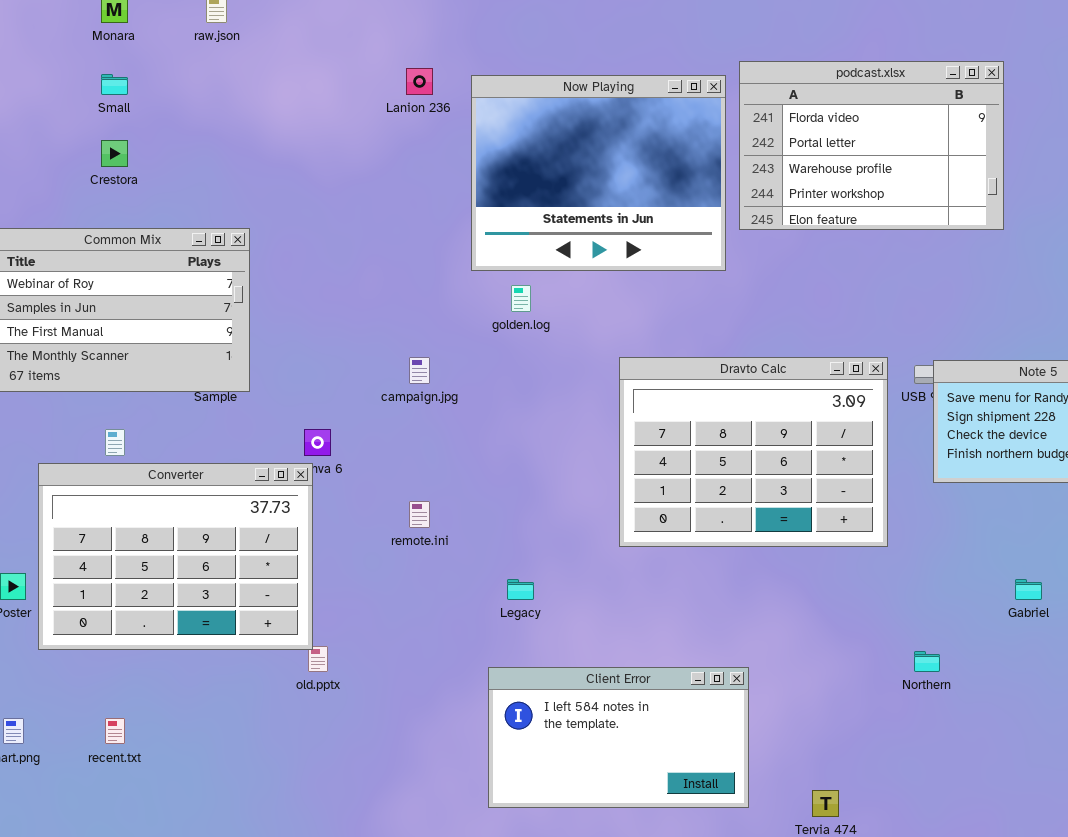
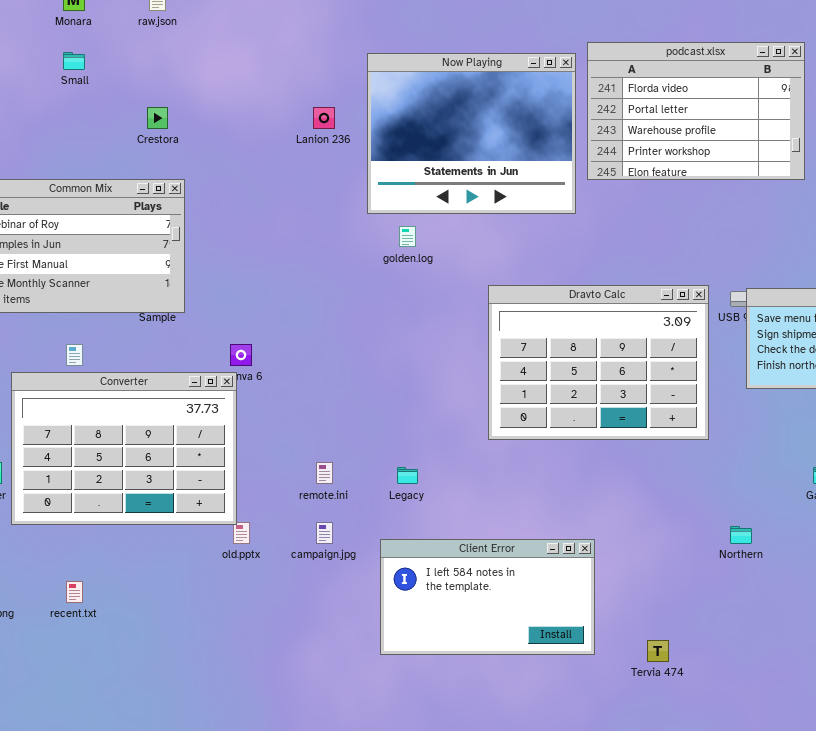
Lanion 236: [406,68,433,95] -> [313,107,335,129], moved
Crestora: [101,140,128,167] -> [147,107,168,129], moved
campaign.jpg: [409,357,430,384] -> [316,522,333,544], moved
remote.ini: [409,501,430,528] -> [316,462,333,484], moved

